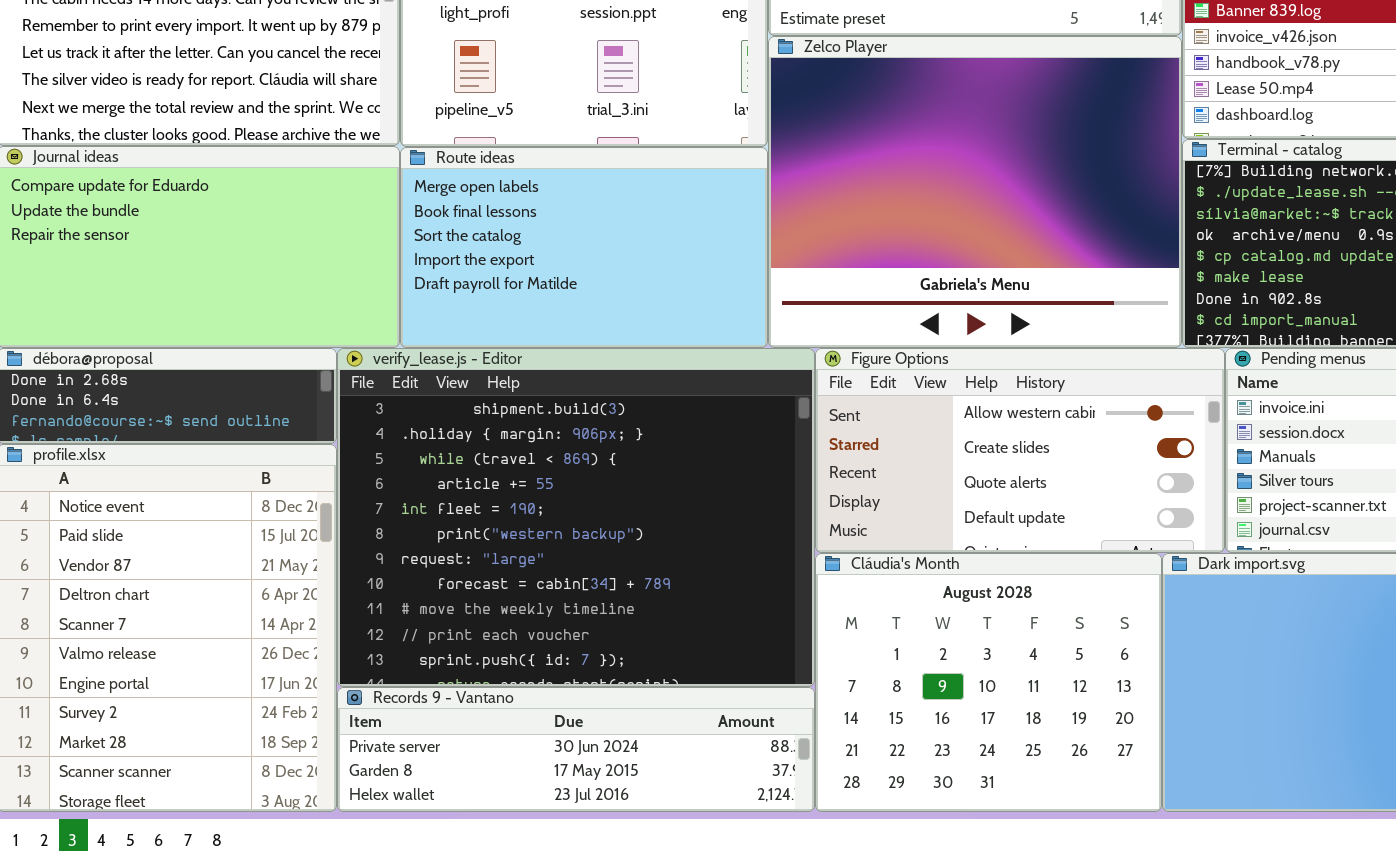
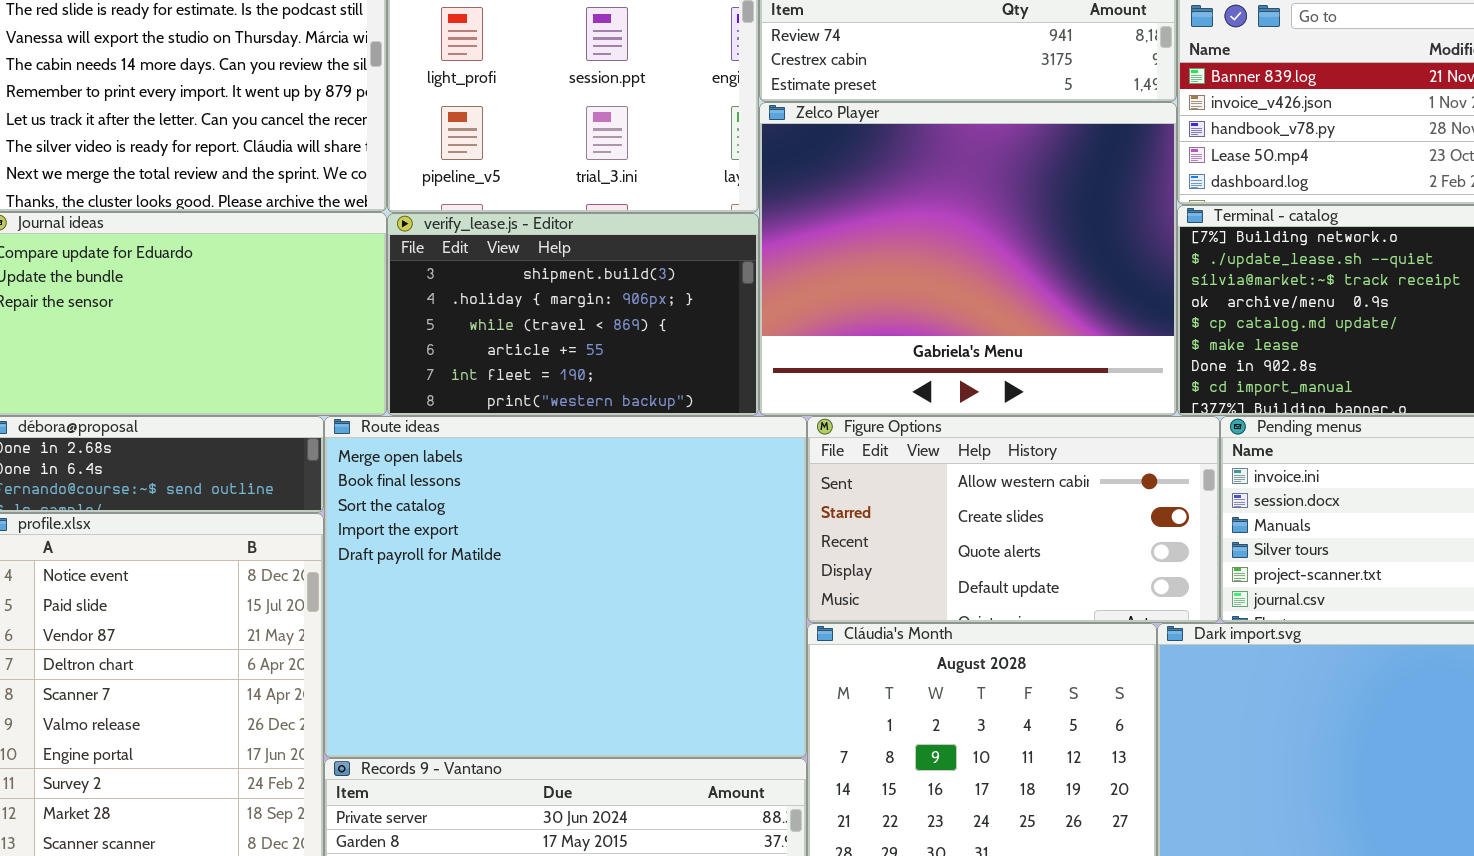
Route ideas: [400,147,768,348] -> [324,416,807,758], moved, resized
verify_lease.js - Editor: [337,348,815,687] -> [387,213,759,416], moved, resized

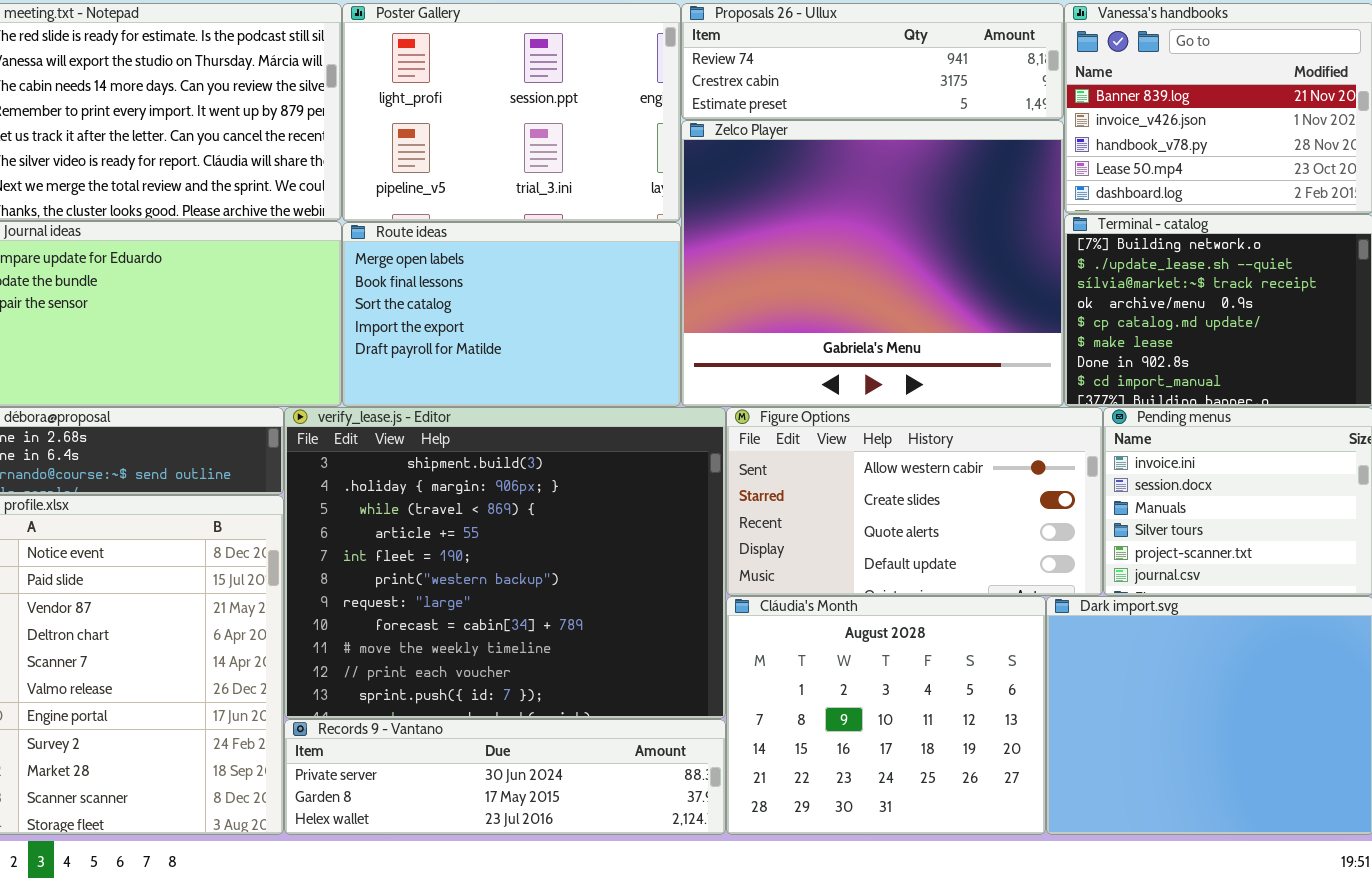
verify_lease.js - Editor: [387,213,759,416] -> [284,407,726,719], moved, resized
Route ideas: [324,416,807,758] -> [342,222,681,407], moved, resized

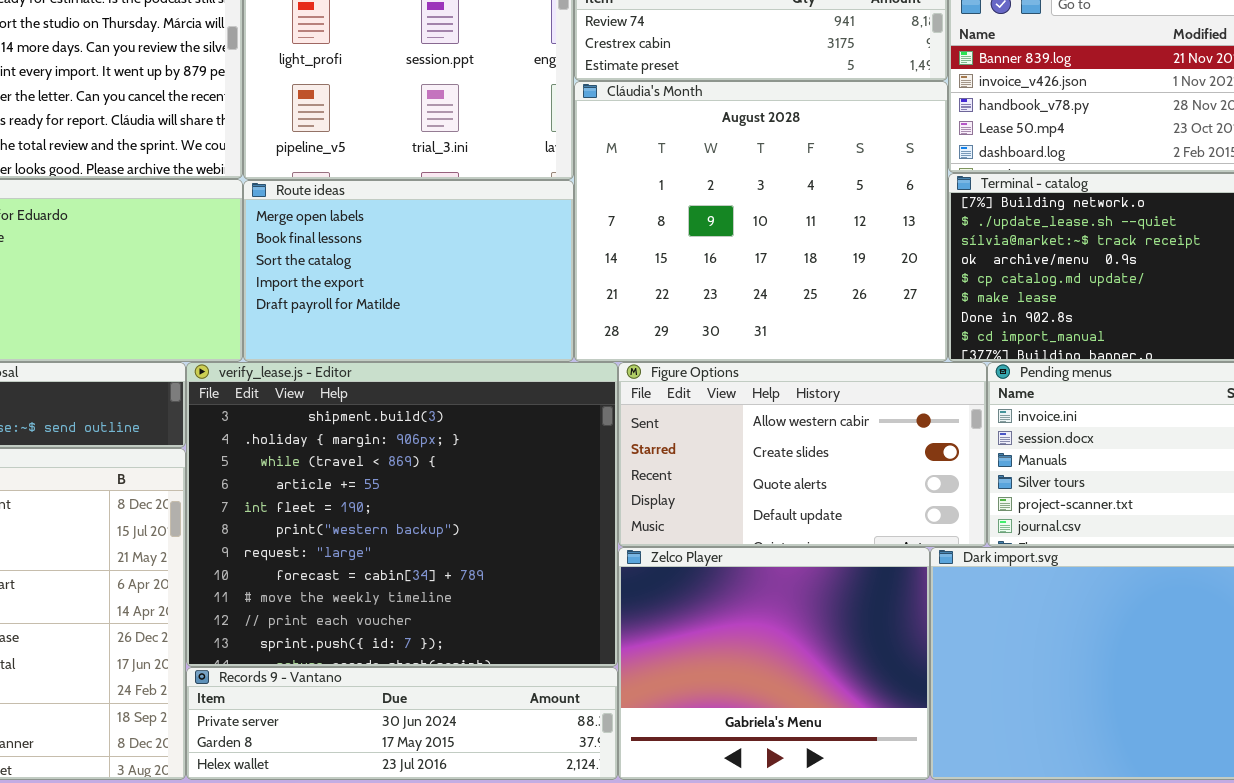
Zelco Player: [681,120,1064,407] -> [618,547,930,780], moved, resized
Cláudia's Month: [726,596,1046,835] -> [574,81,948,362], moved, resized

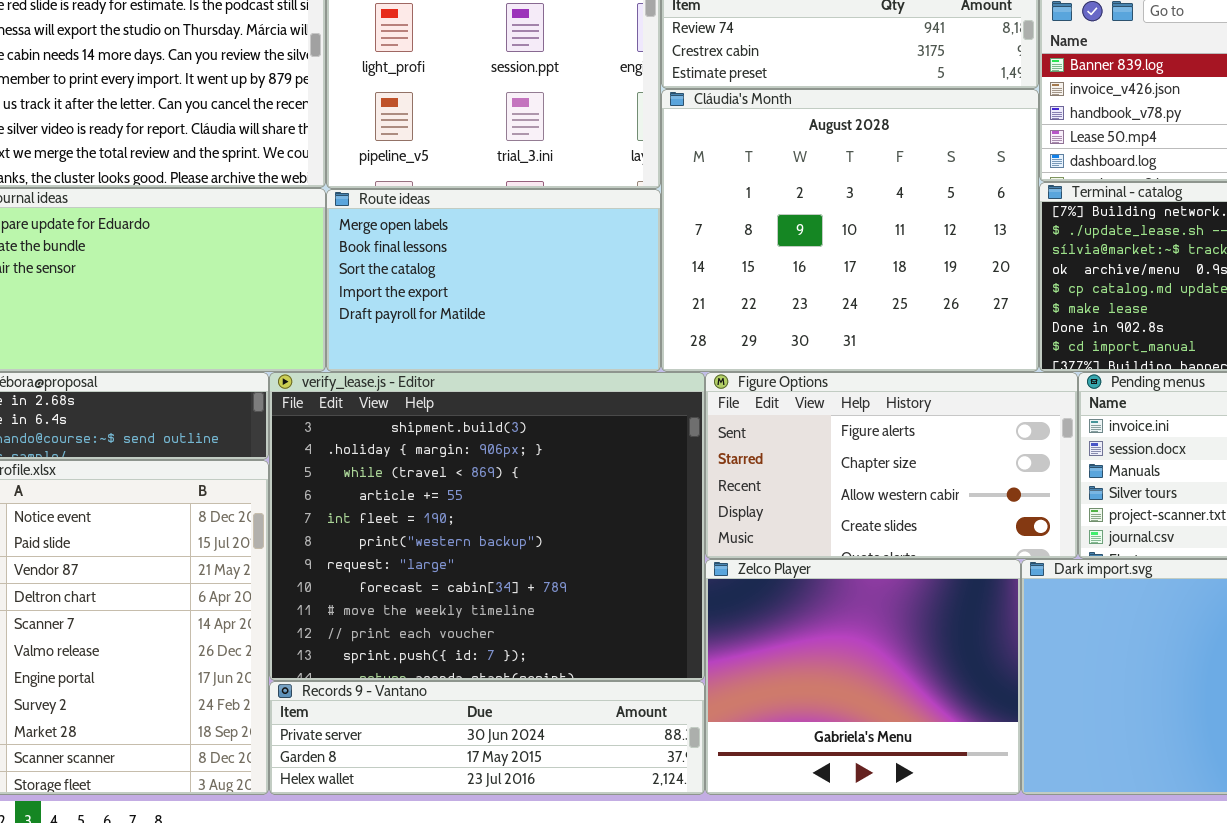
Figure Options: [618,362,987,547] -> [705,372,1078,559], scrolled up 2 rows

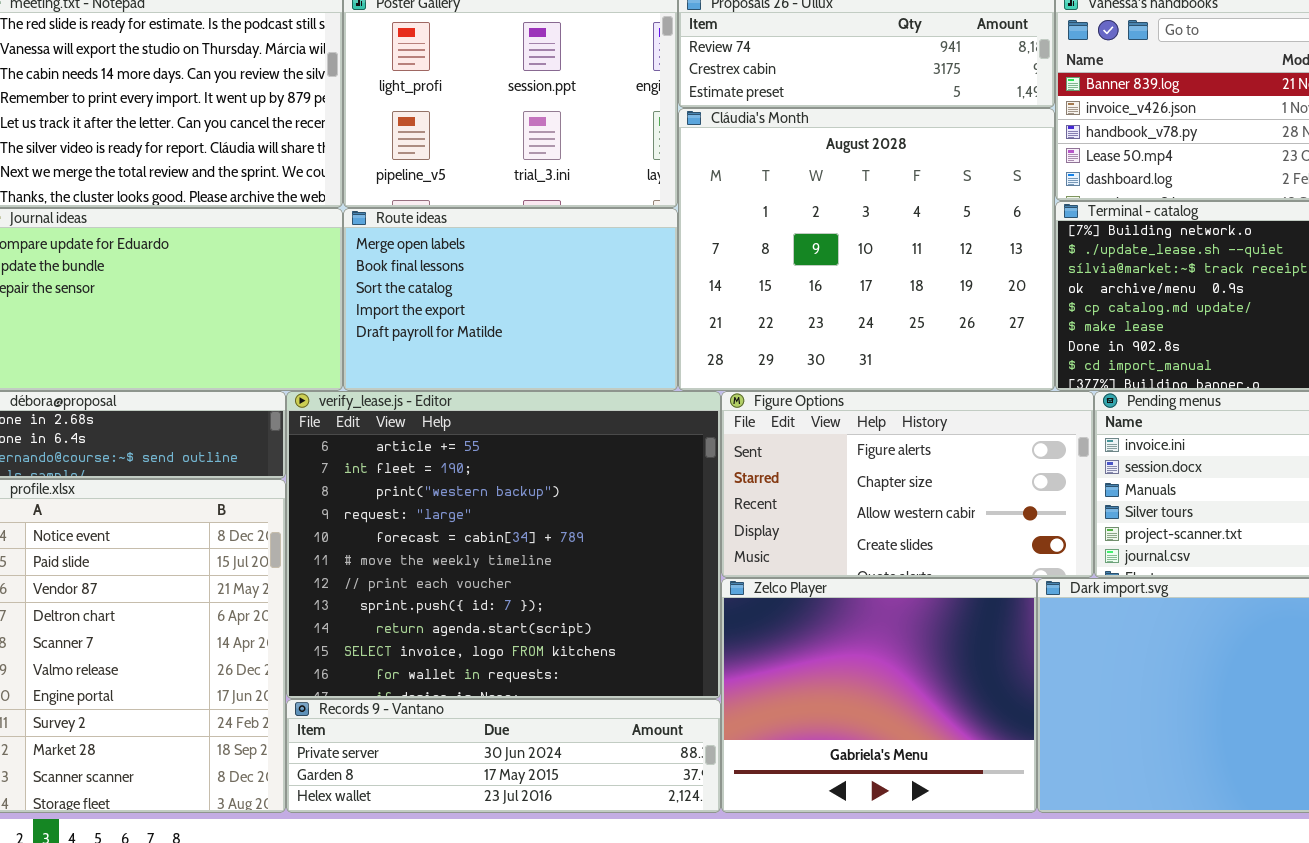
verify_lease.js - Editor: [269,372,705,681] -> [286,391,721,699], scrolled down 3 rows

